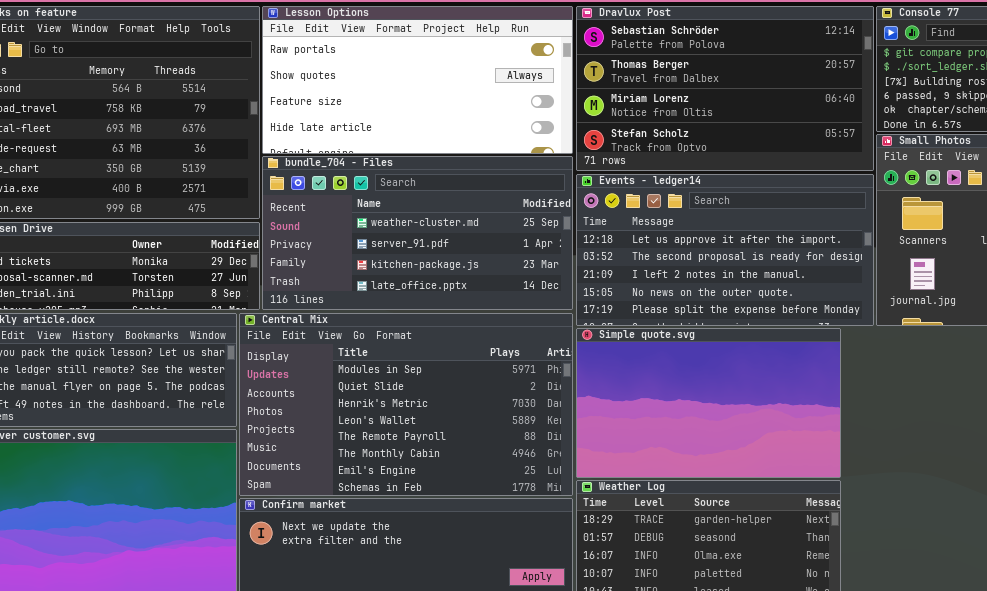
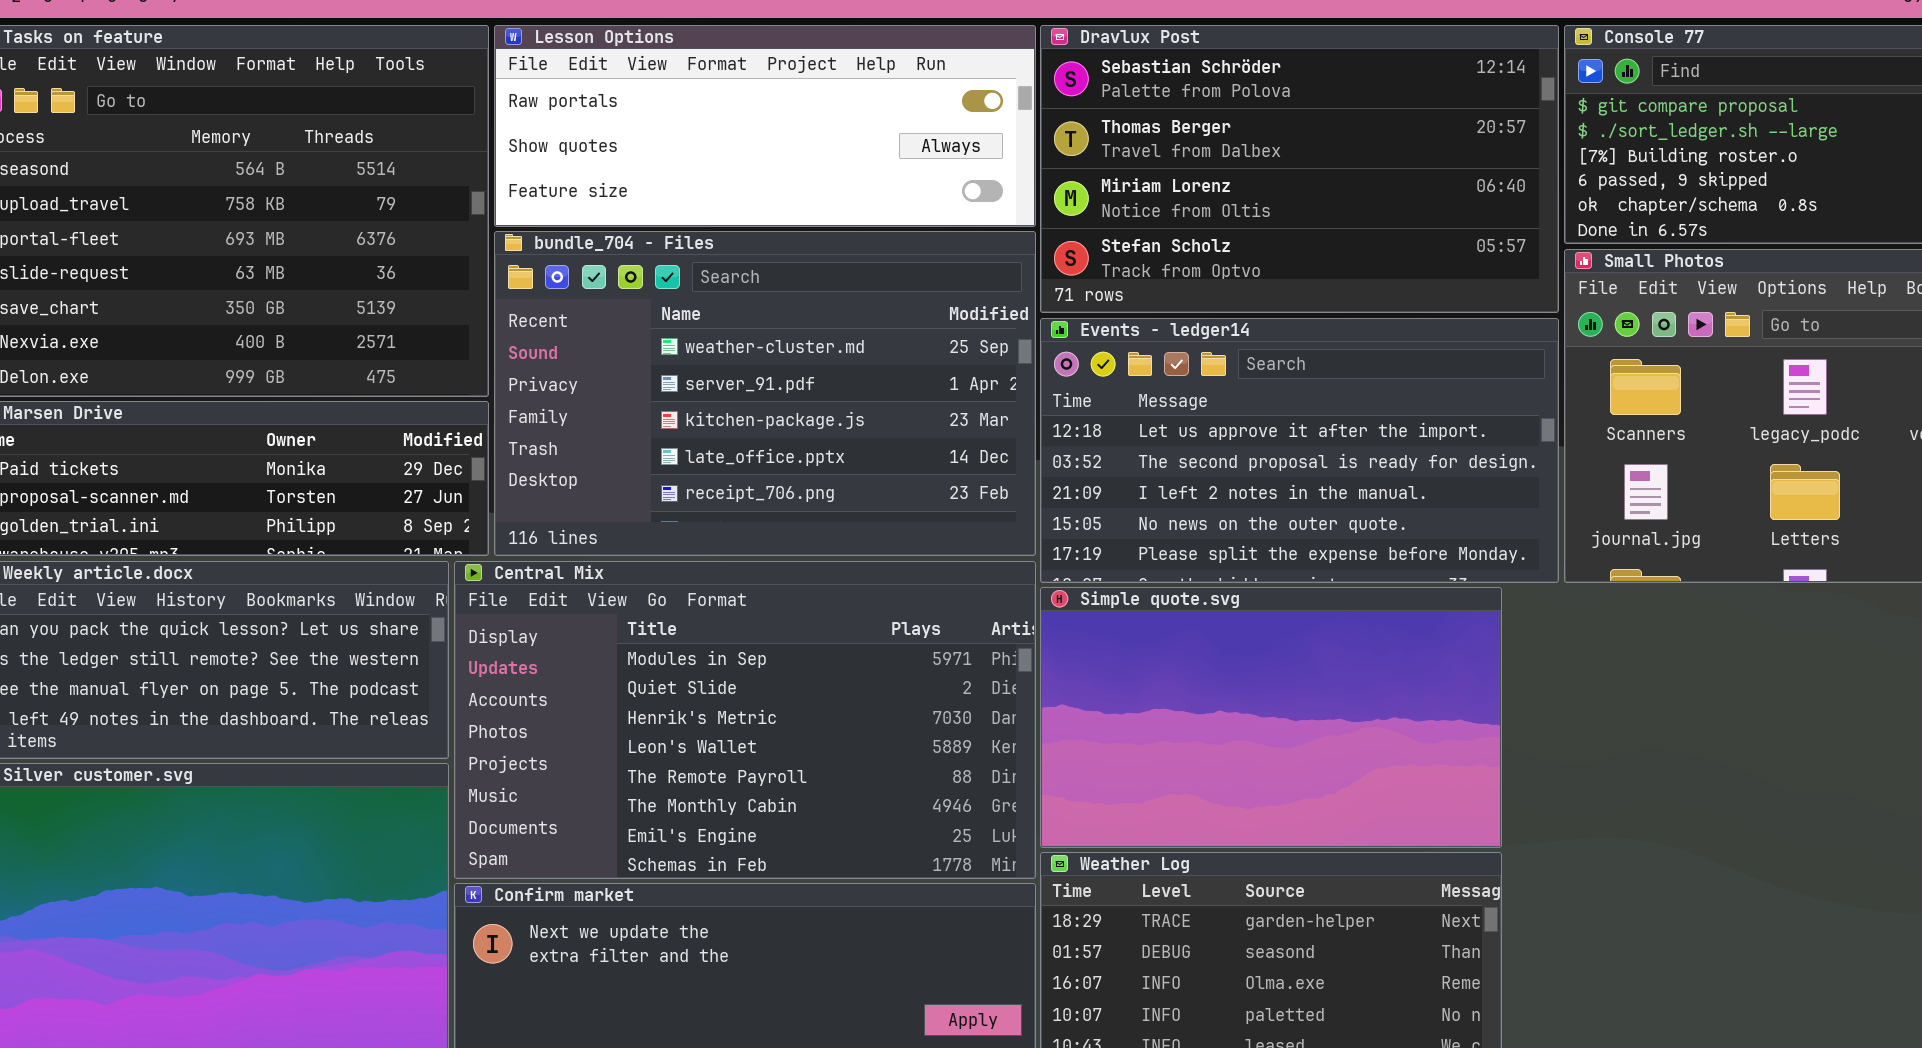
Lesson Options: [262,6,573,154] -> [494,25,1036,227], resized
bundle_704 - Files: [262,156,573,310] -> [494,231,1036,556], resized

